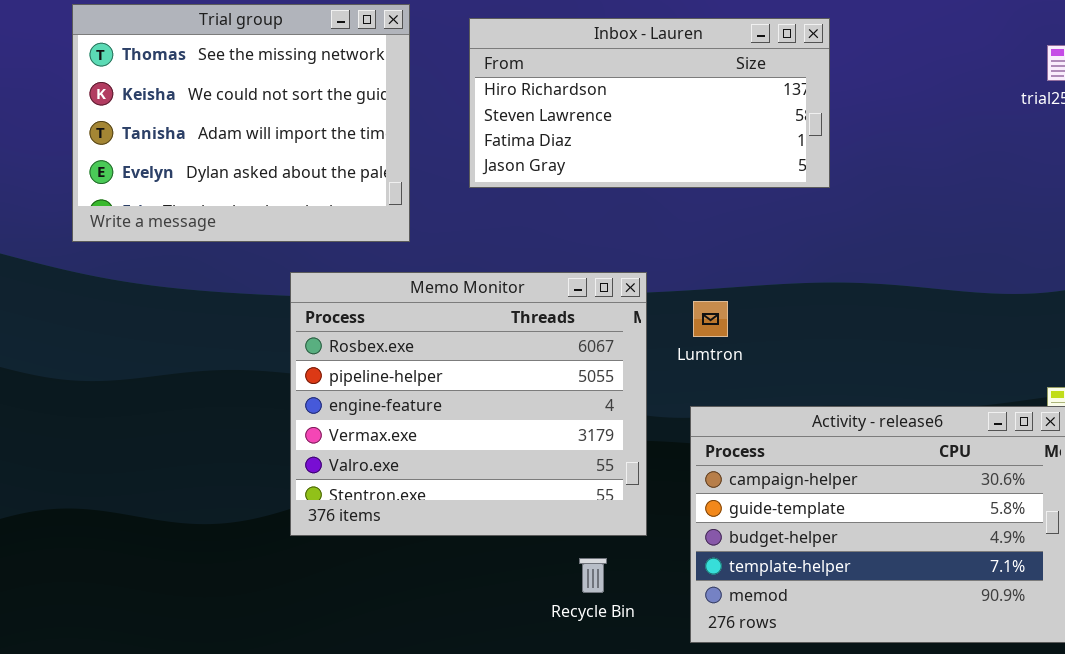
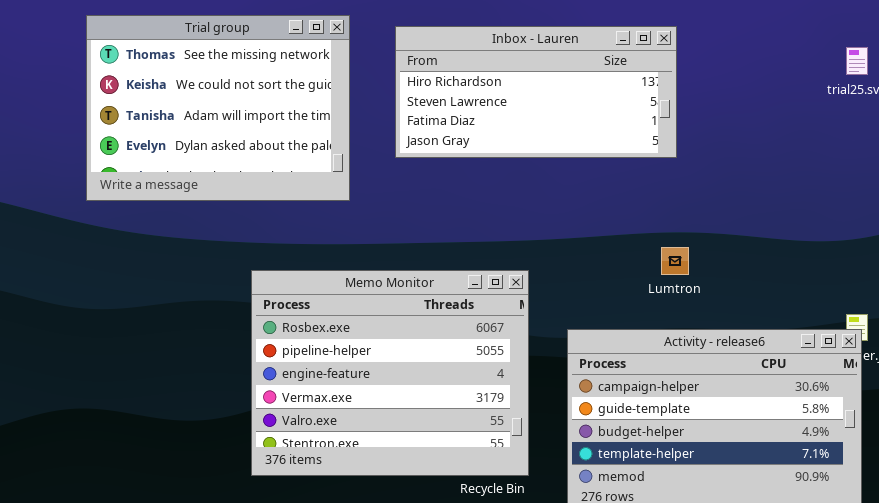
Memo Monitor: [290,272,647,536] -> [251,270,529,476], moved
Lumtron: [693,301,728,337] -> [661,247,689,275], moved

